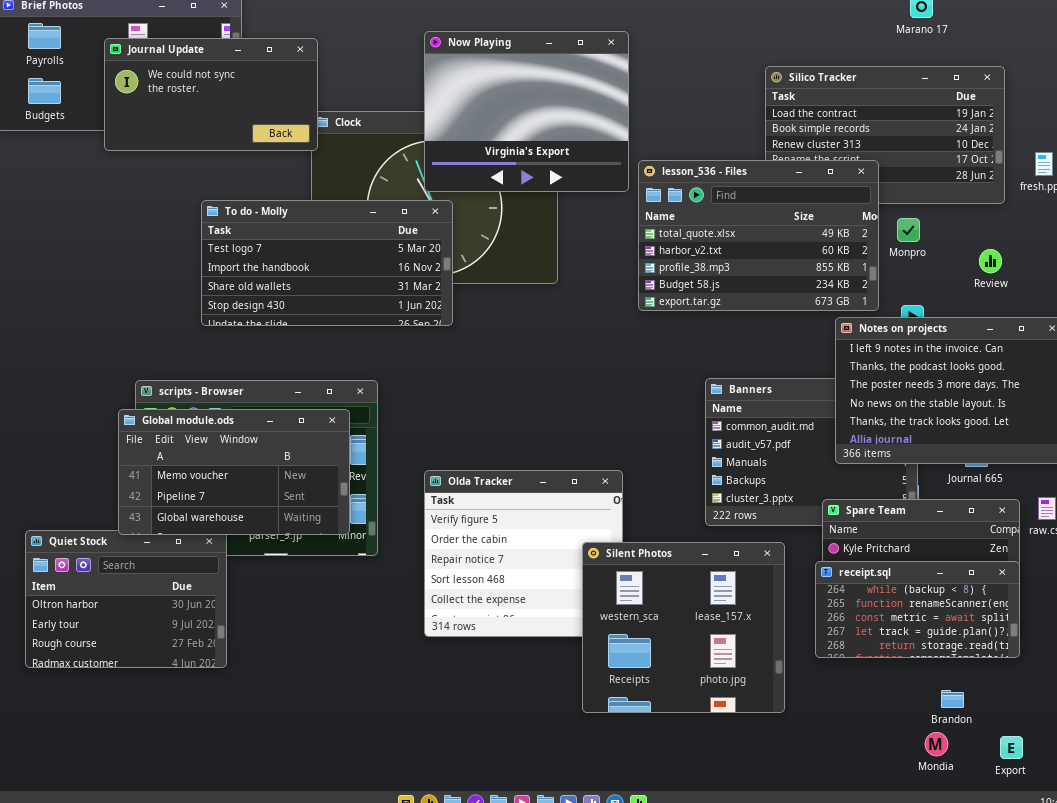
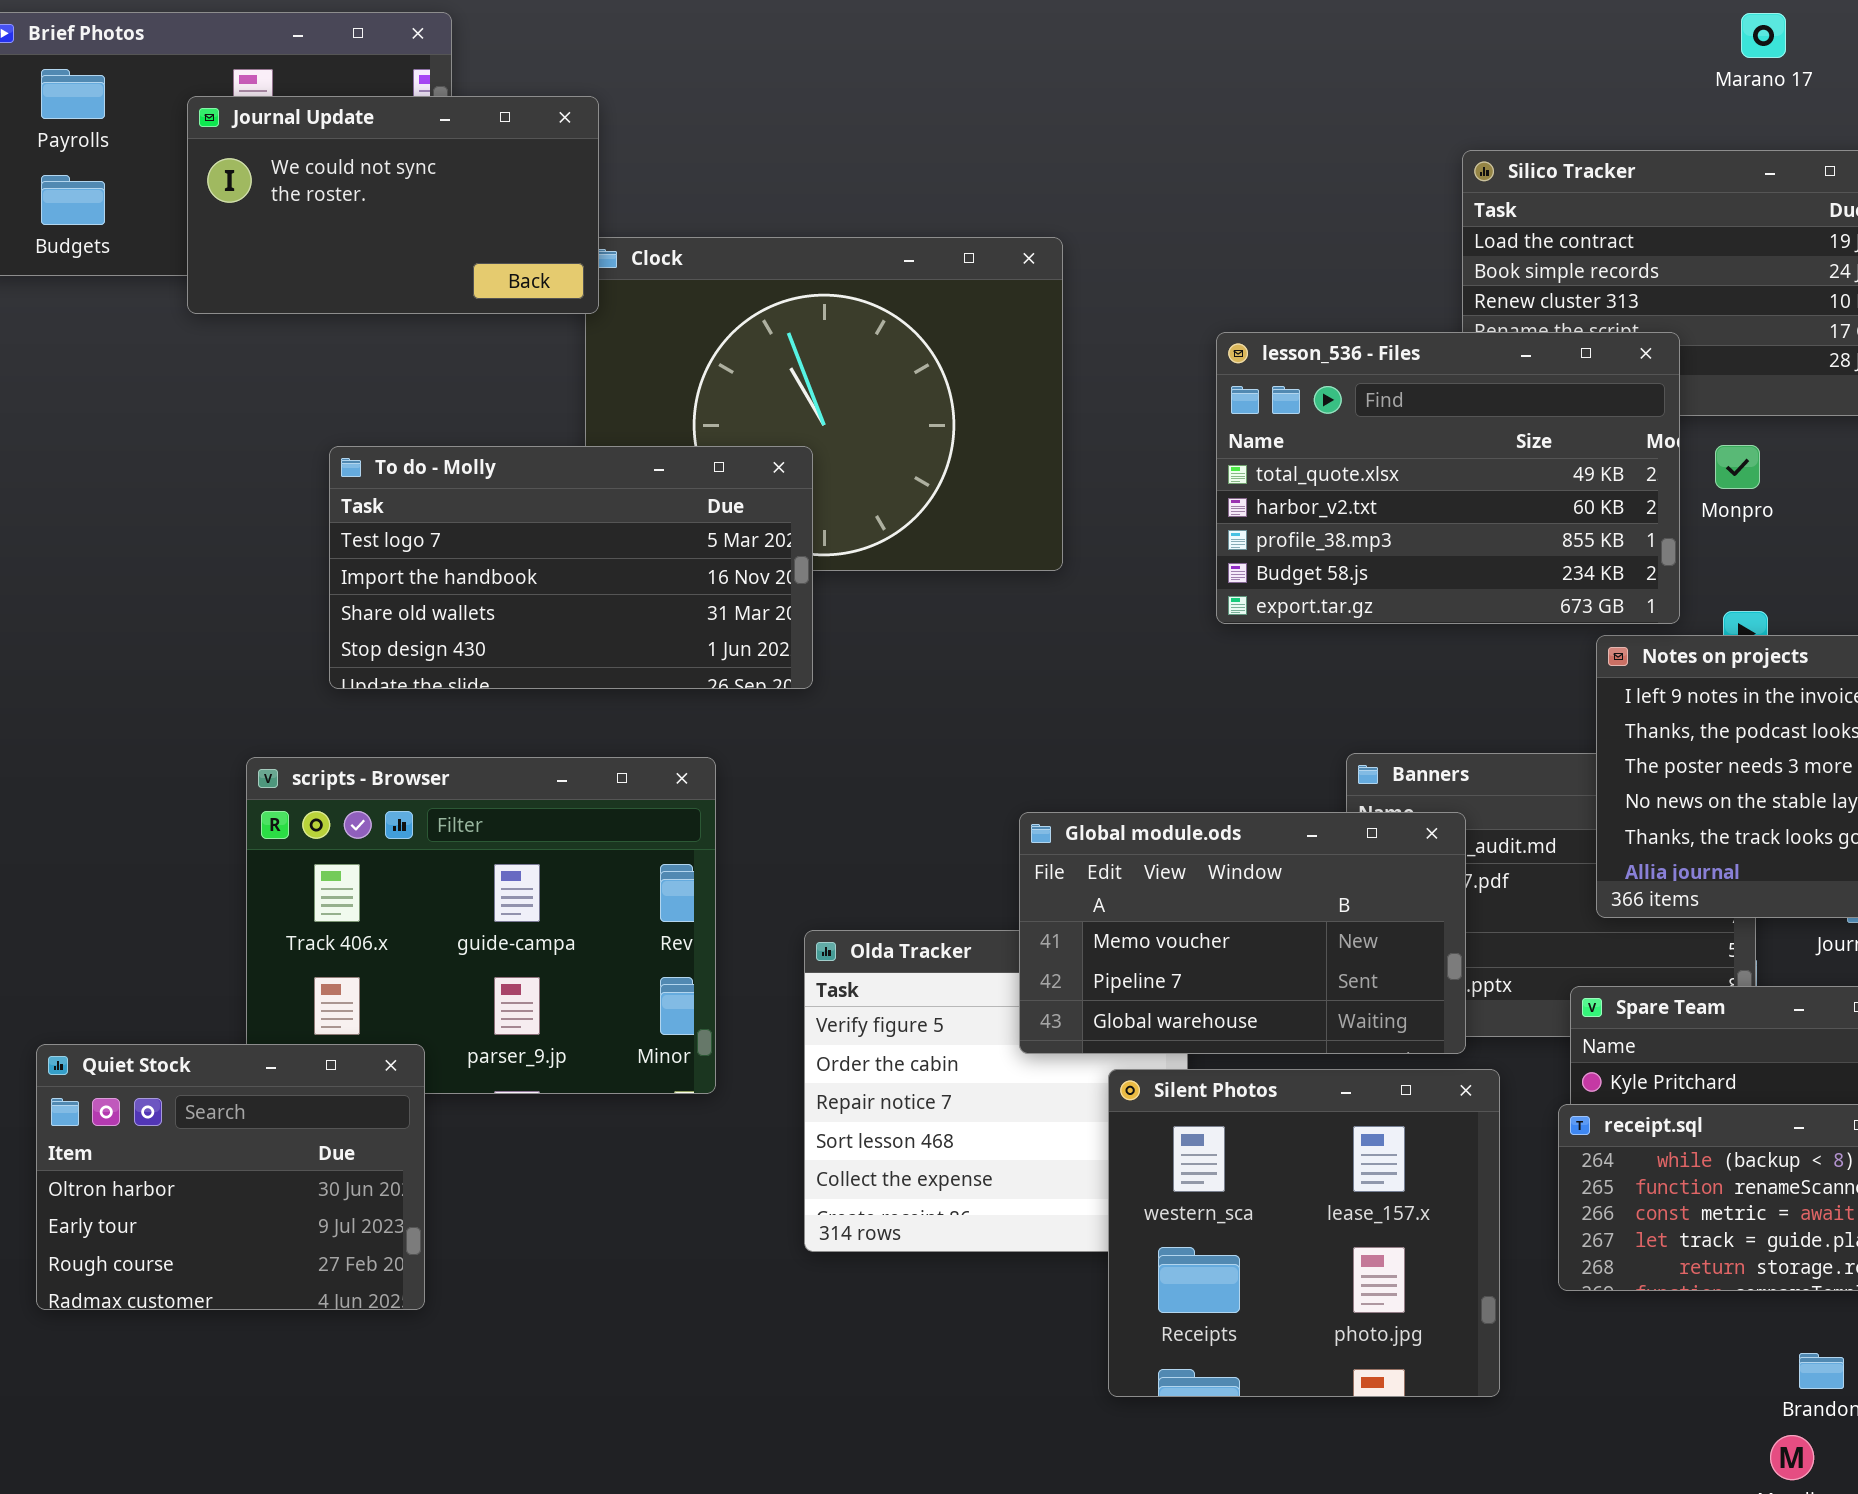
Now Playing: [424,31,629,192] -> none, closed
To do - Molly: [201,200,453,326] -> [329,446,813,689], moved
Global module.ods: [118,409,350,535] -> [1019,812,1466,1054], moved

